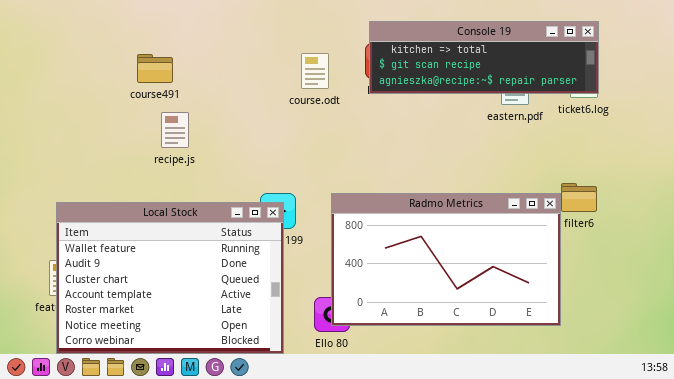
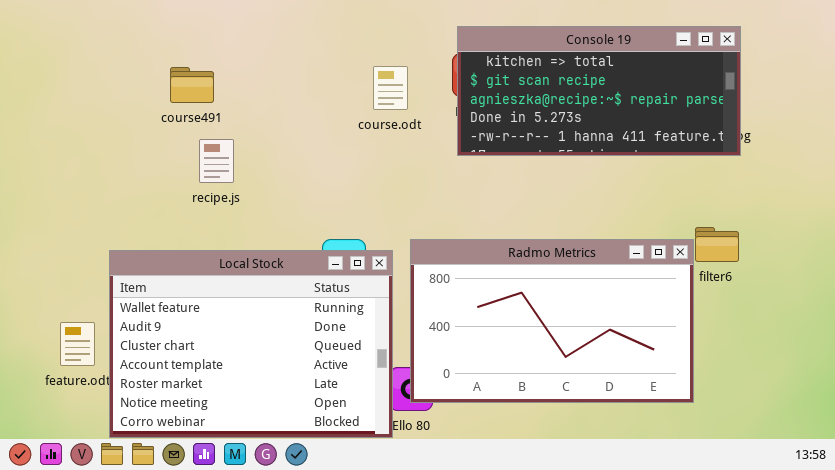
Console 19: [369,21,599,94] -> [457,26,741,156], resized
Local Stock: [56,202,284,354] -> [109,250,393,438], moved

